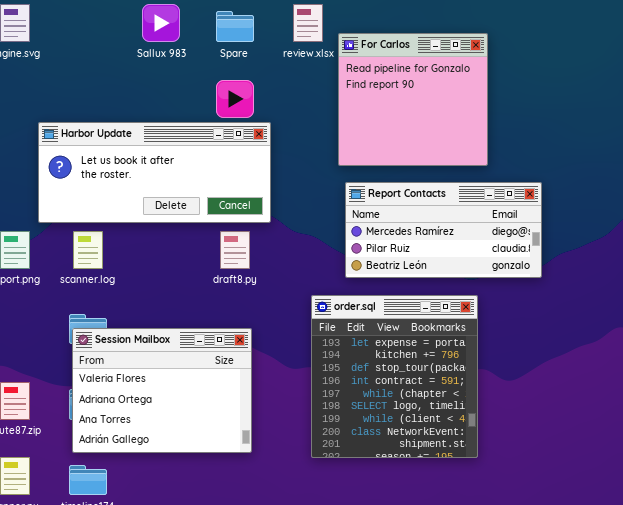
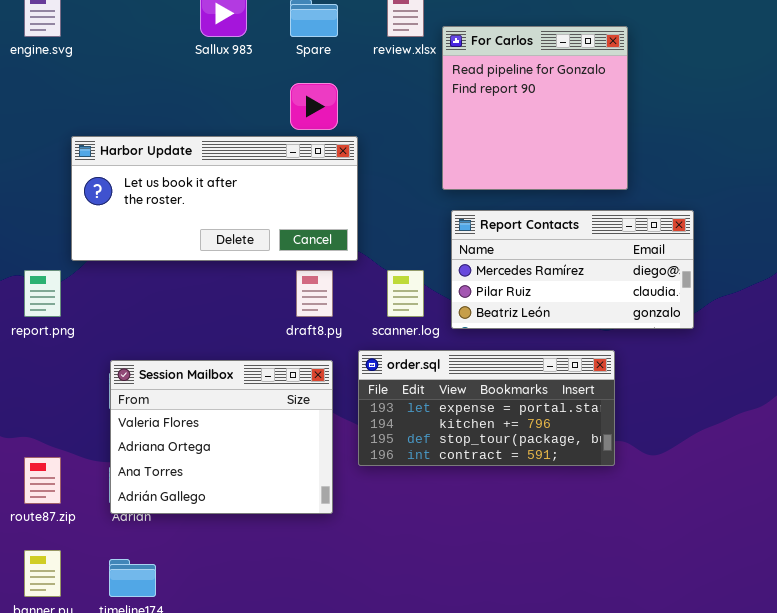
scanner.log: [73,231,103,269] -> [387,270,424,317], moved
order.sql: [311,295,478,458] -> [358,350,615,466], resized
Session Mailbox: [72,328,252,453] -> [110,360,333,514], moved

